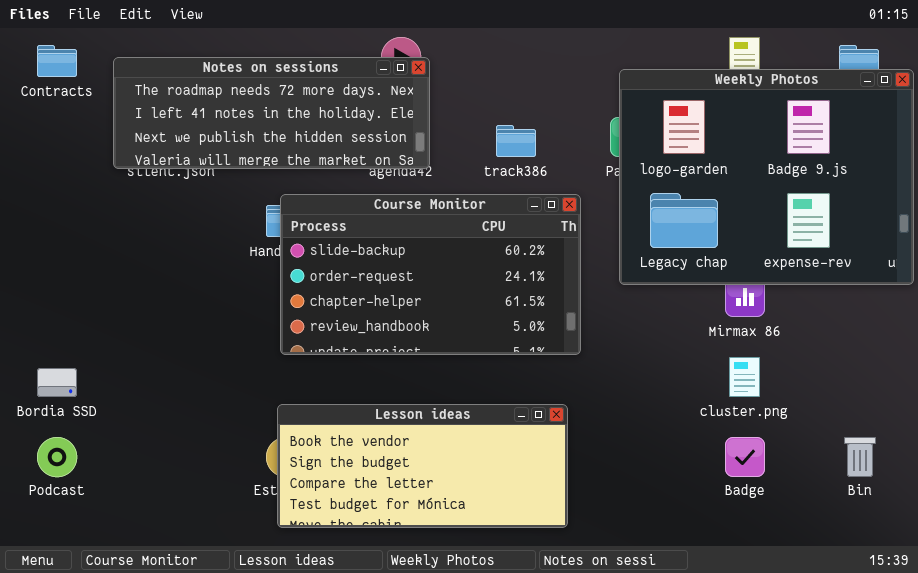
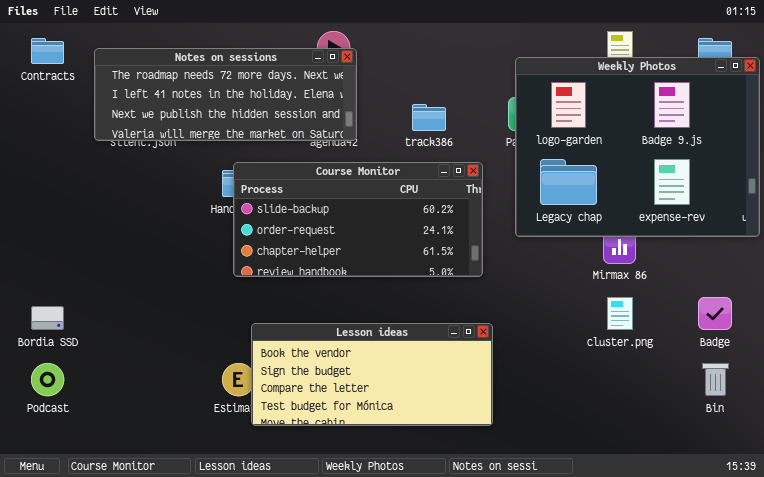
Course Monitor: [280,194,581,355] -> [233,162,483,277], resized
Lesson ideas: [277,404,568,528] -> [251,323,493,426], moved
Badge: [725,437,765,477] -> [698,297,732,330], moved

